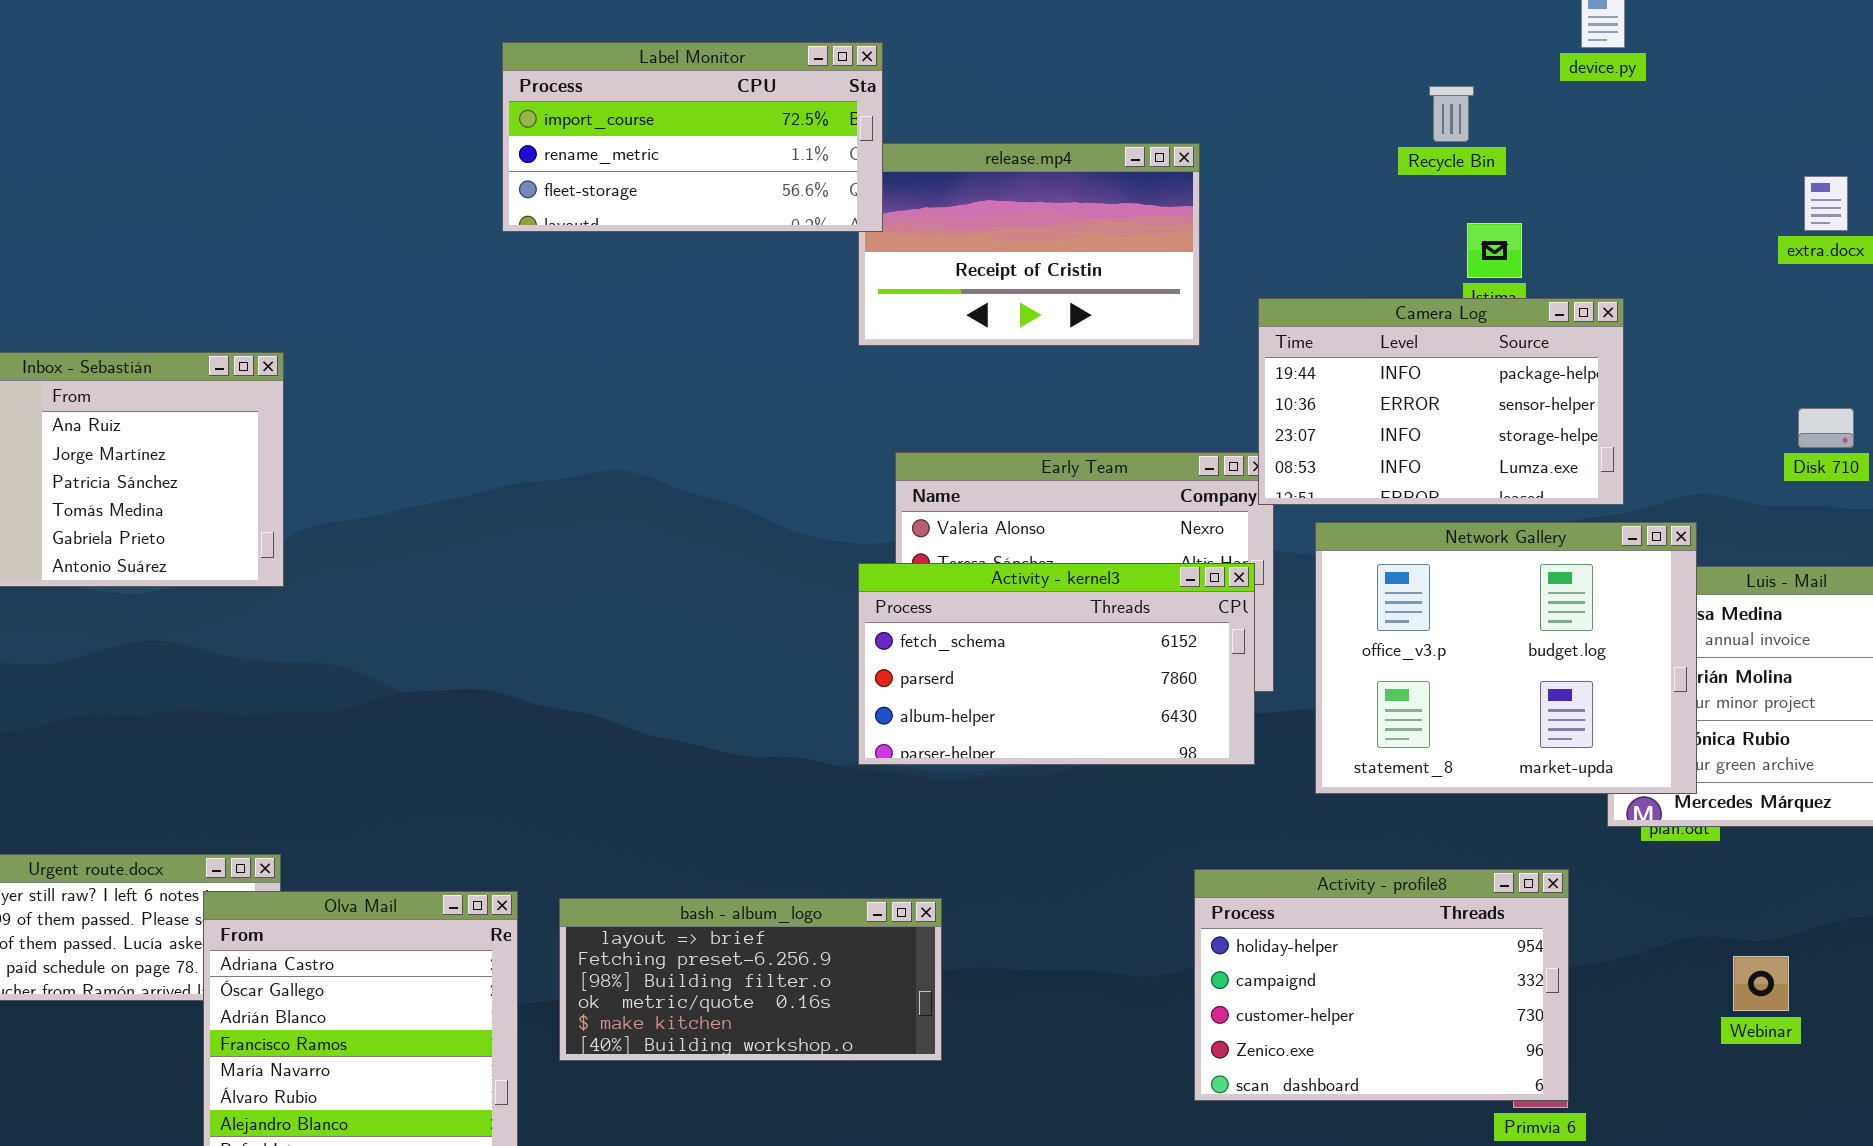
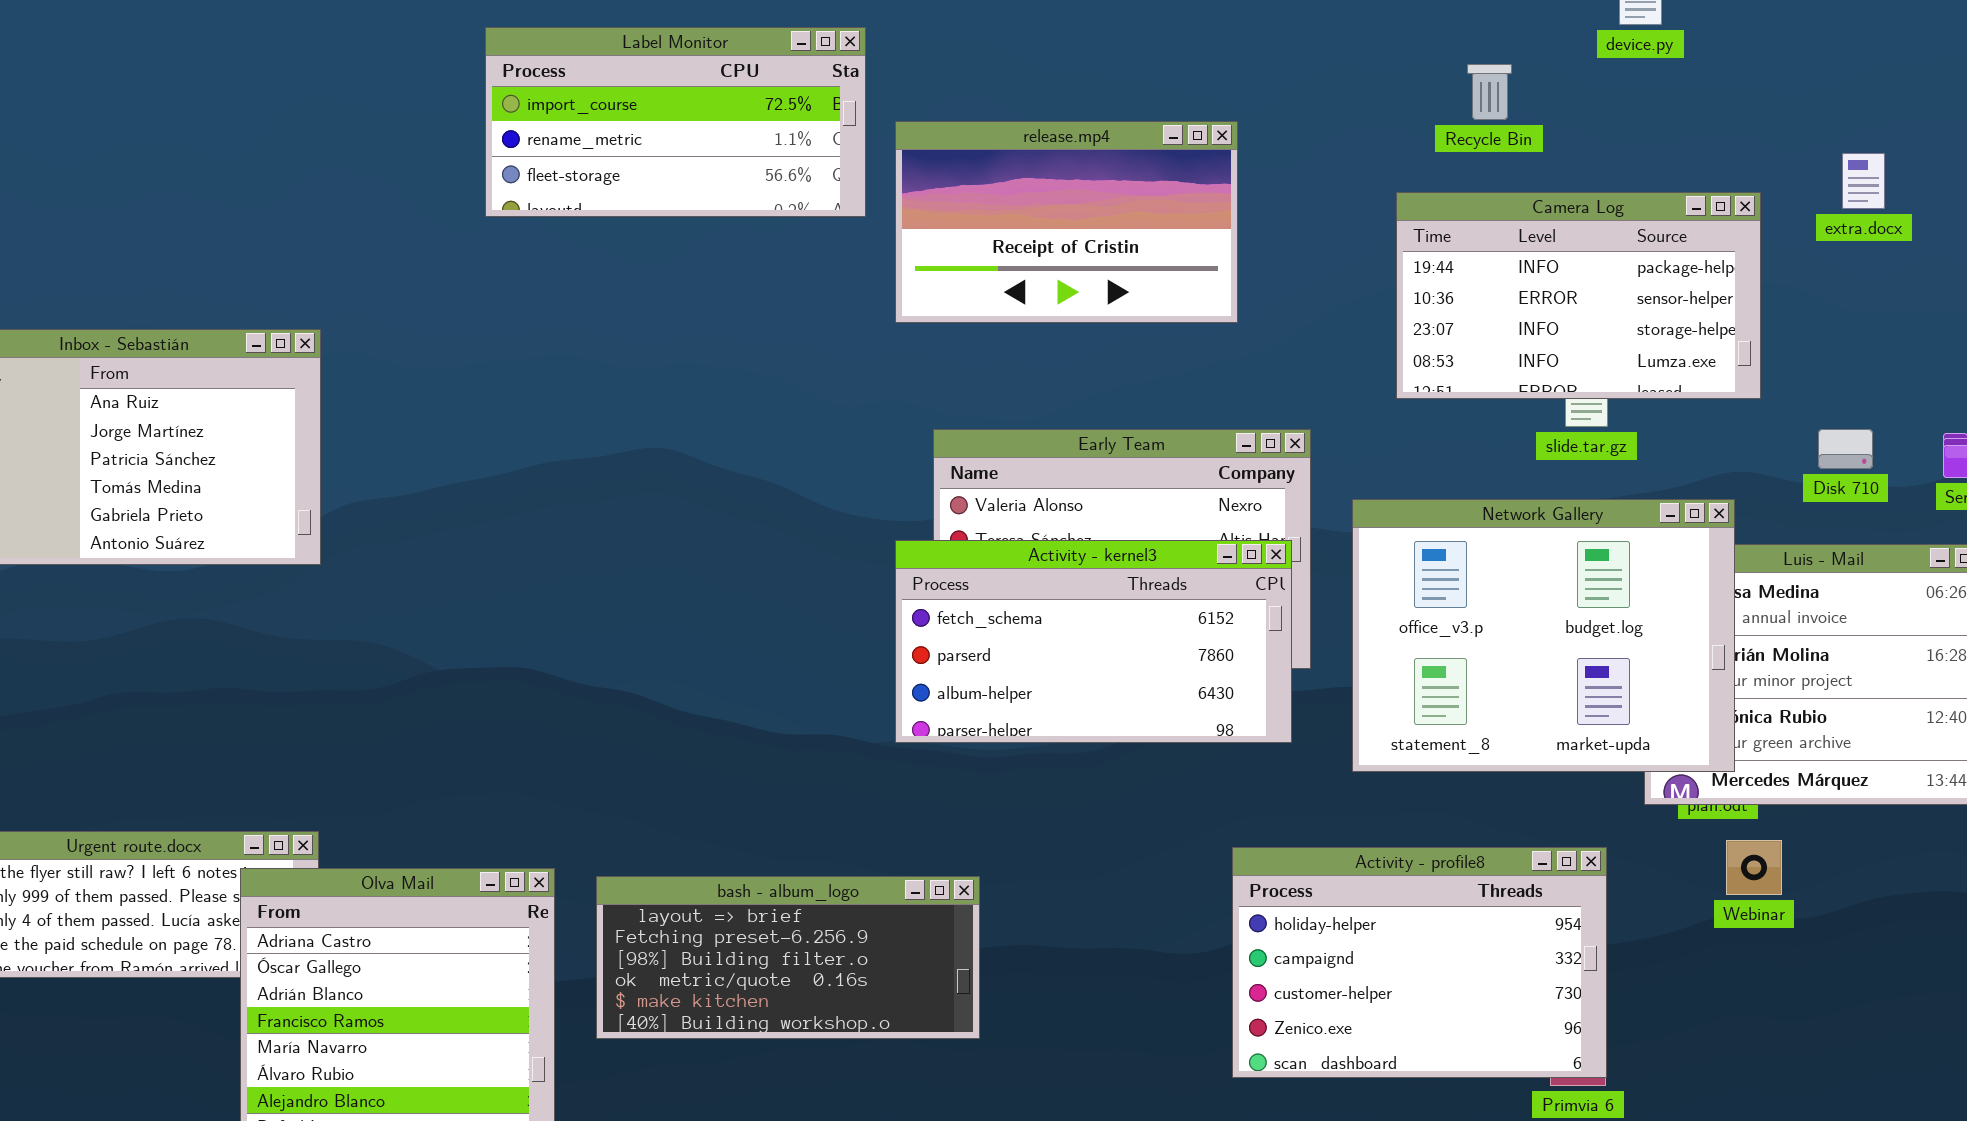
Label Monitor: [502,42,883,232] -> [485,27,866,217], moved
Camera Log: [1258,298,1624,505] -> [1396,192,1761,399], moved
Disk 710: [1798,408,1854,448] -> [1818,429,1873,469], moved
Webinar: [1733,956,1789,1011] -> [1726,840,1782,895], moved

